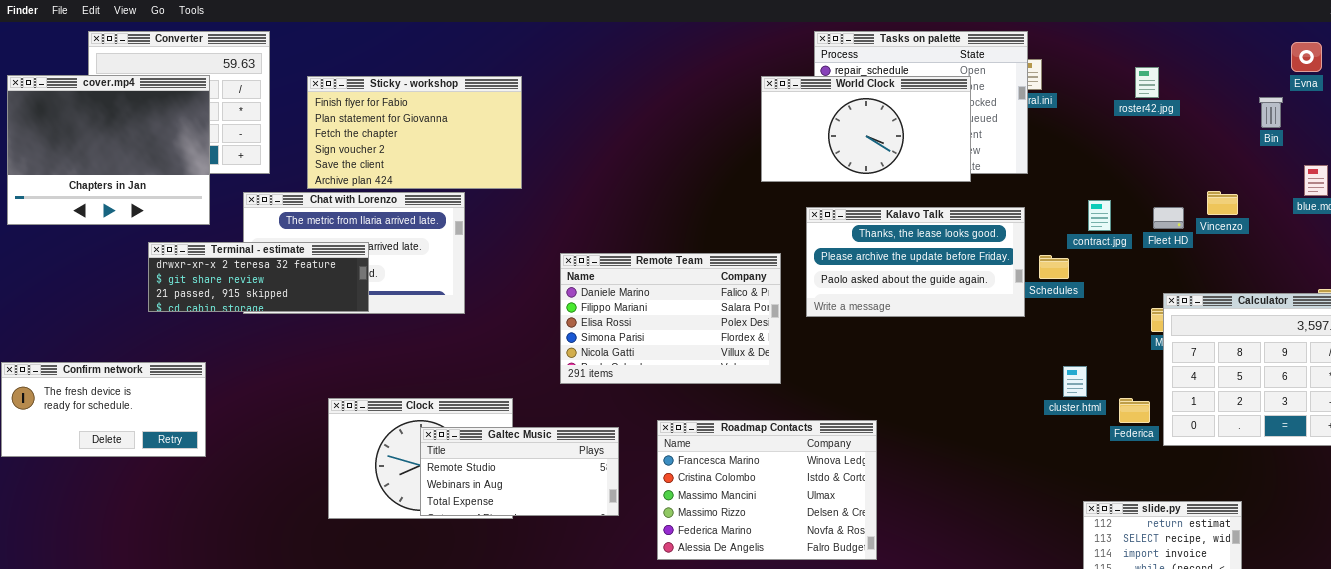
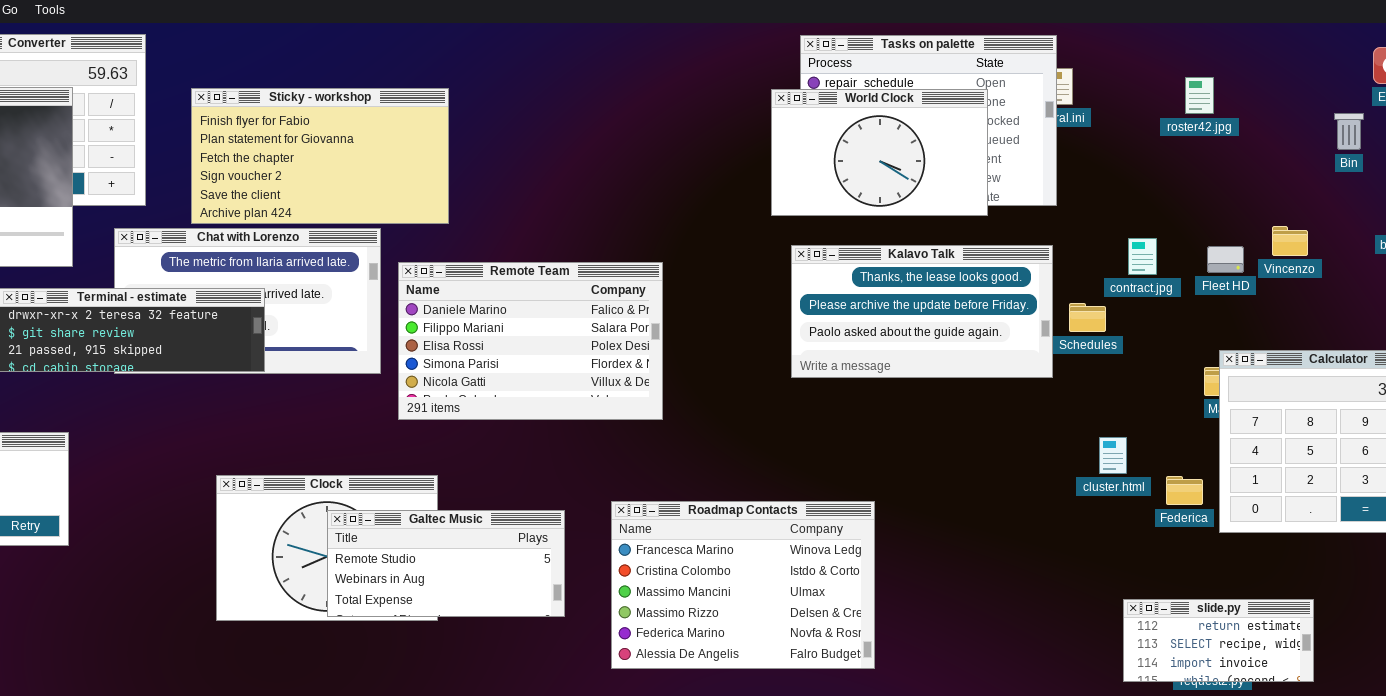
World Clock: [761,76,971,182] -> [771,89,988,216], resized
Remote Team: [560,253,781,384] -> [398,262,663,420], moved

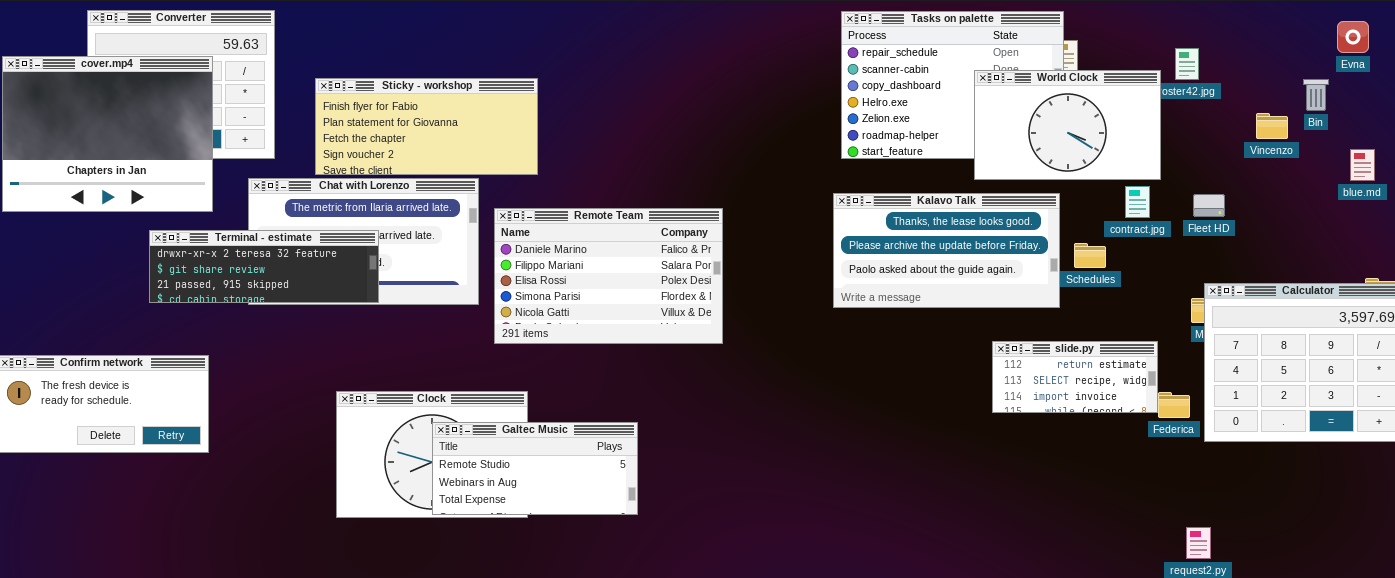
Sticky - workshop: [191,88,449,224] -> [315,78,538,175], resized
World Clock: [771,89,988,216] -> [974,70,1161,180], moved
Vincenzo: [1272,226,1308,256] -> [1256,113,1288,139], moved
Roadmap Contacts: [611,501,875,669] -> none, closed
slide.py: [1123,599,1314,682] -> [992,341,1158,413], moved

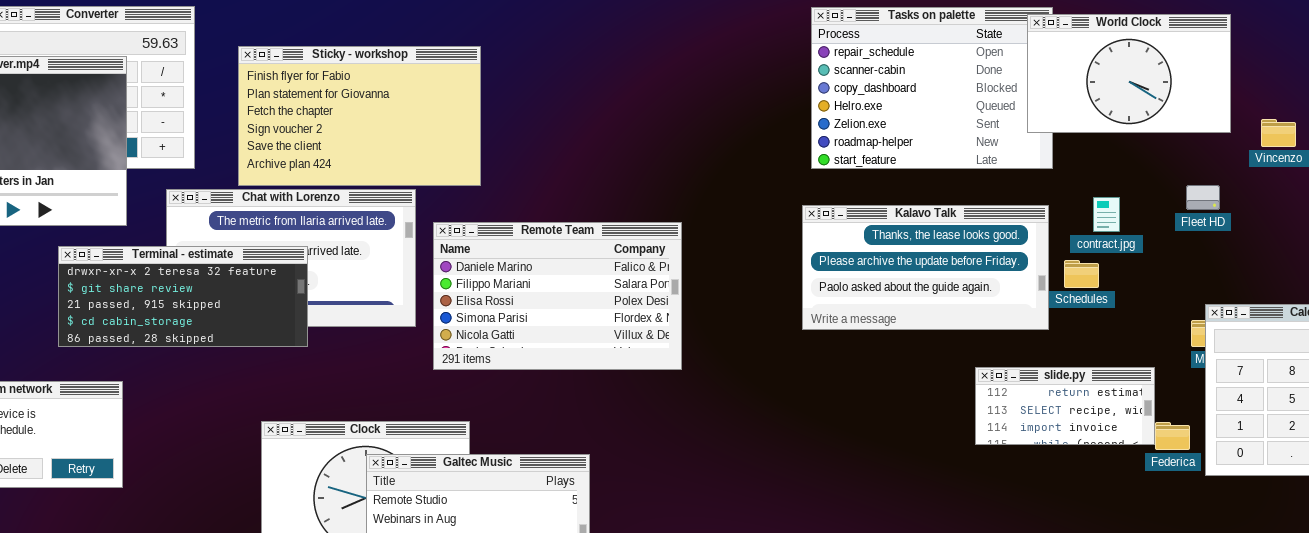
World Clock: [974,70,1161,180] -> [1027,14,1231,133], moved
Sticky - workshop: [315,78,538,175] -> [238,46,481,186], resized
contract.jpg: [1125,186,1150,218] -> [1093,197,1120,232], moved
Fleet HD: [1193,194,1225,217] -> [1186,185,1220,210], moved
Terminal - estimate: [149,230,379,303] -> [58,246,308,347], resized

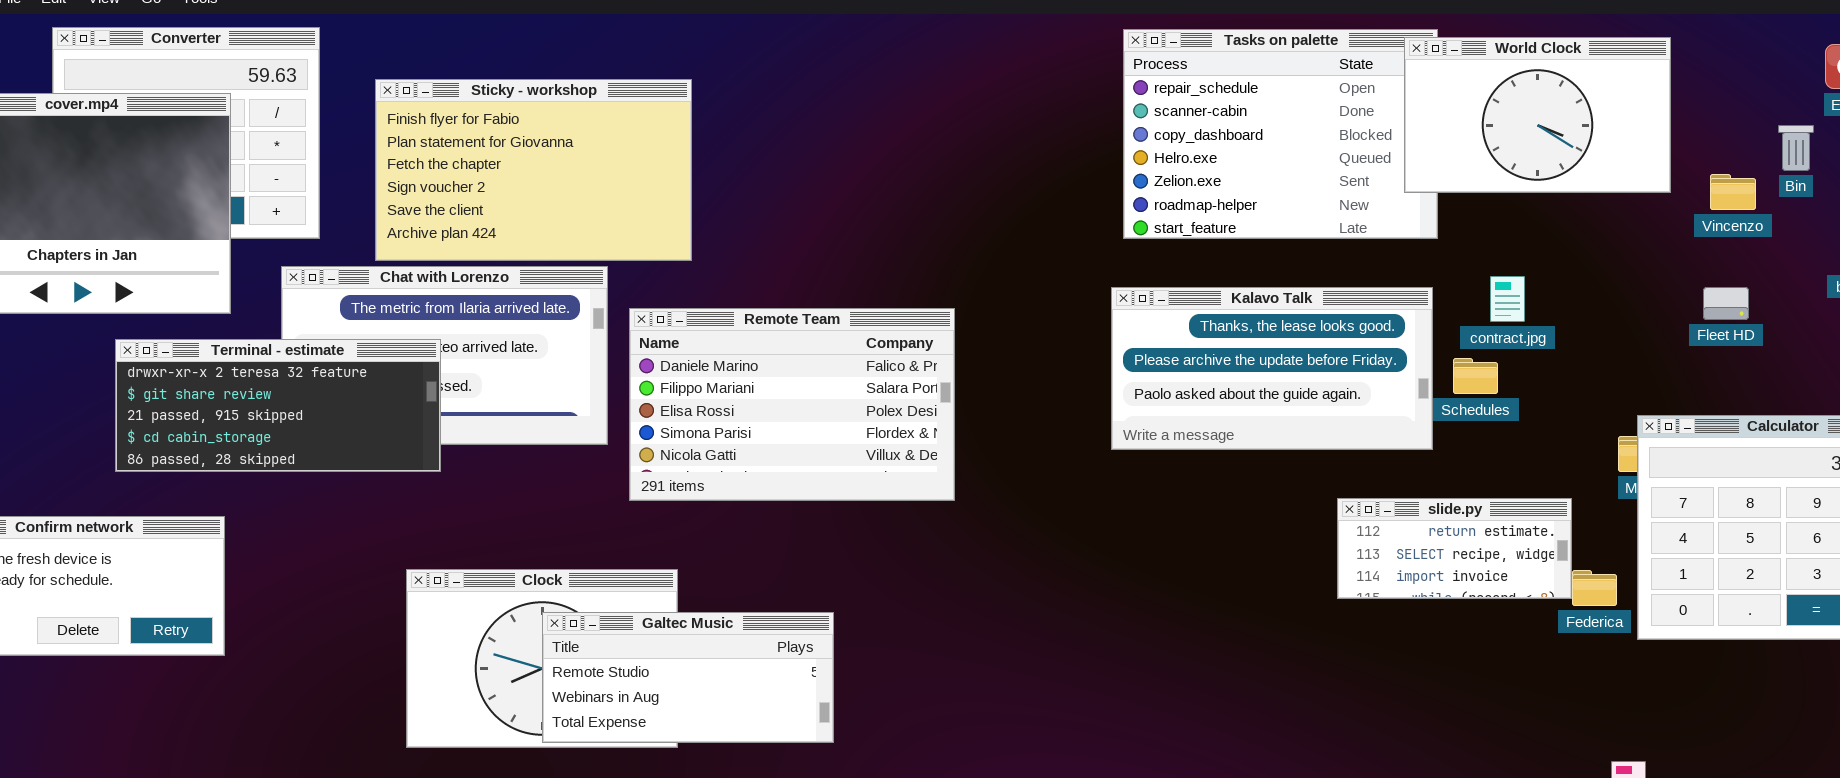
Fleet HD: [1186,185,1220,210] -> [1703,287,1749,320], moved
Terminal - estimate: [58,246,308,347] -> [115,339,441,472], moved

